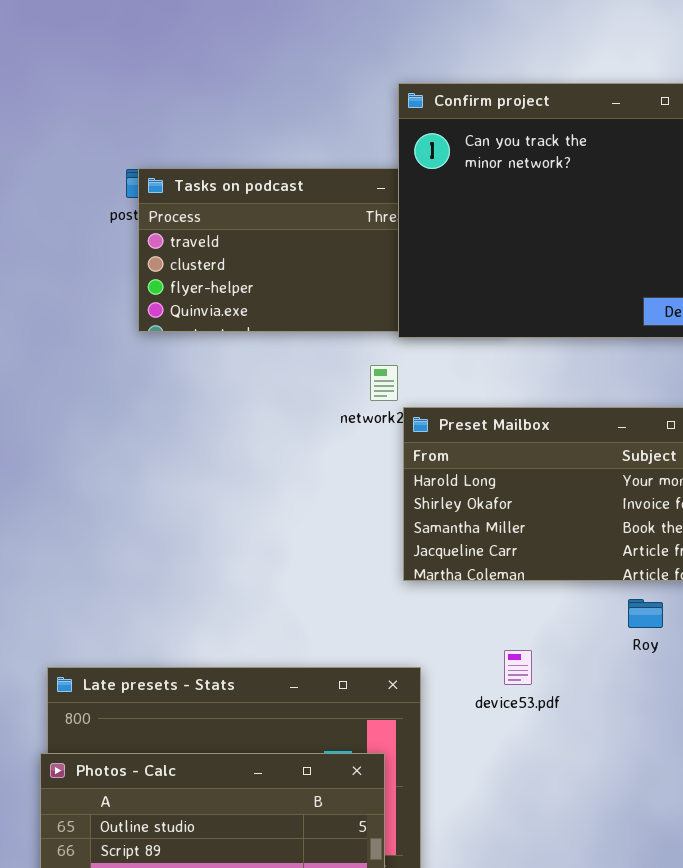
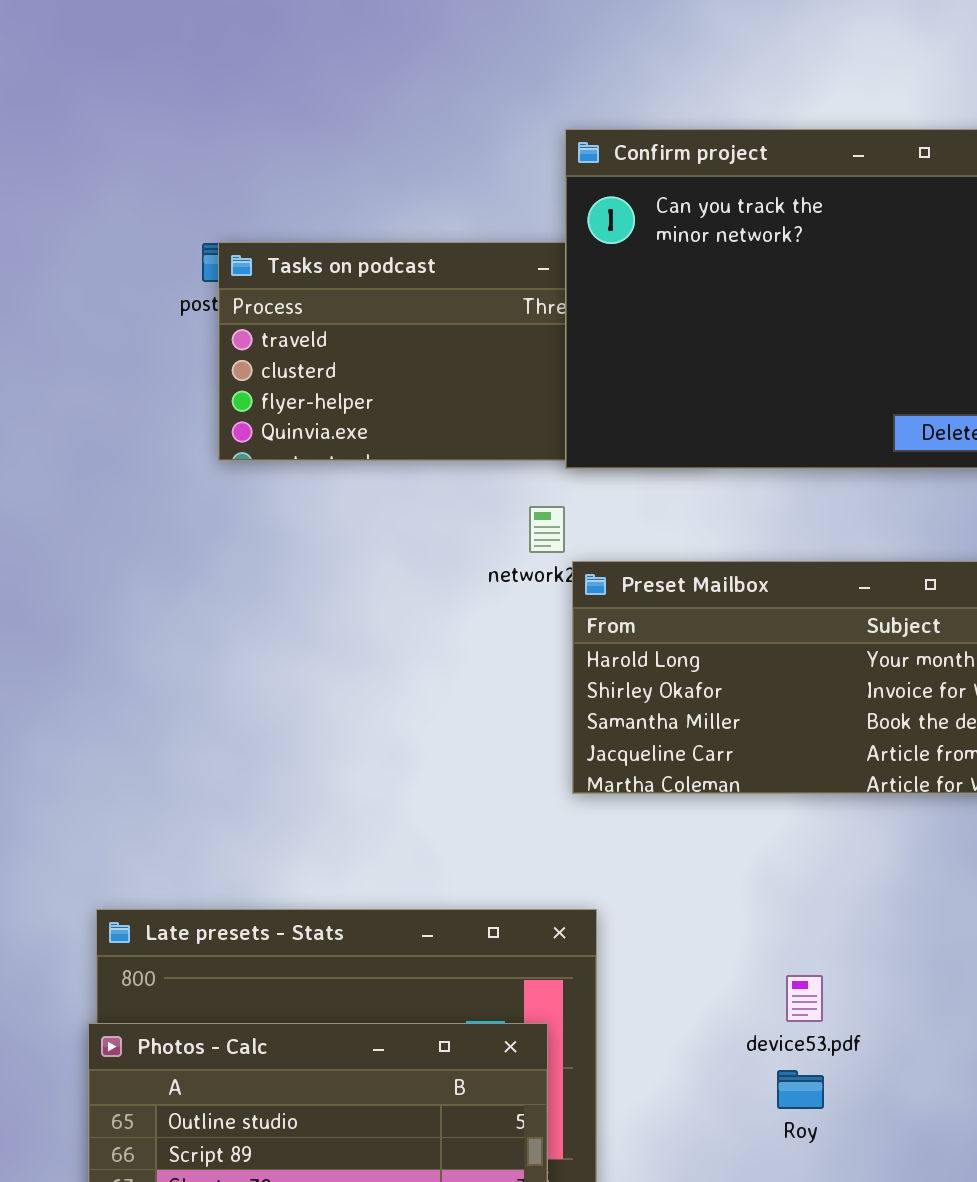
Roy: [628,599,663,628] -> [777,1070,824,1109], moved
device53.pdf: [504,650,532,685] -> [786,975,823,1022], moved

